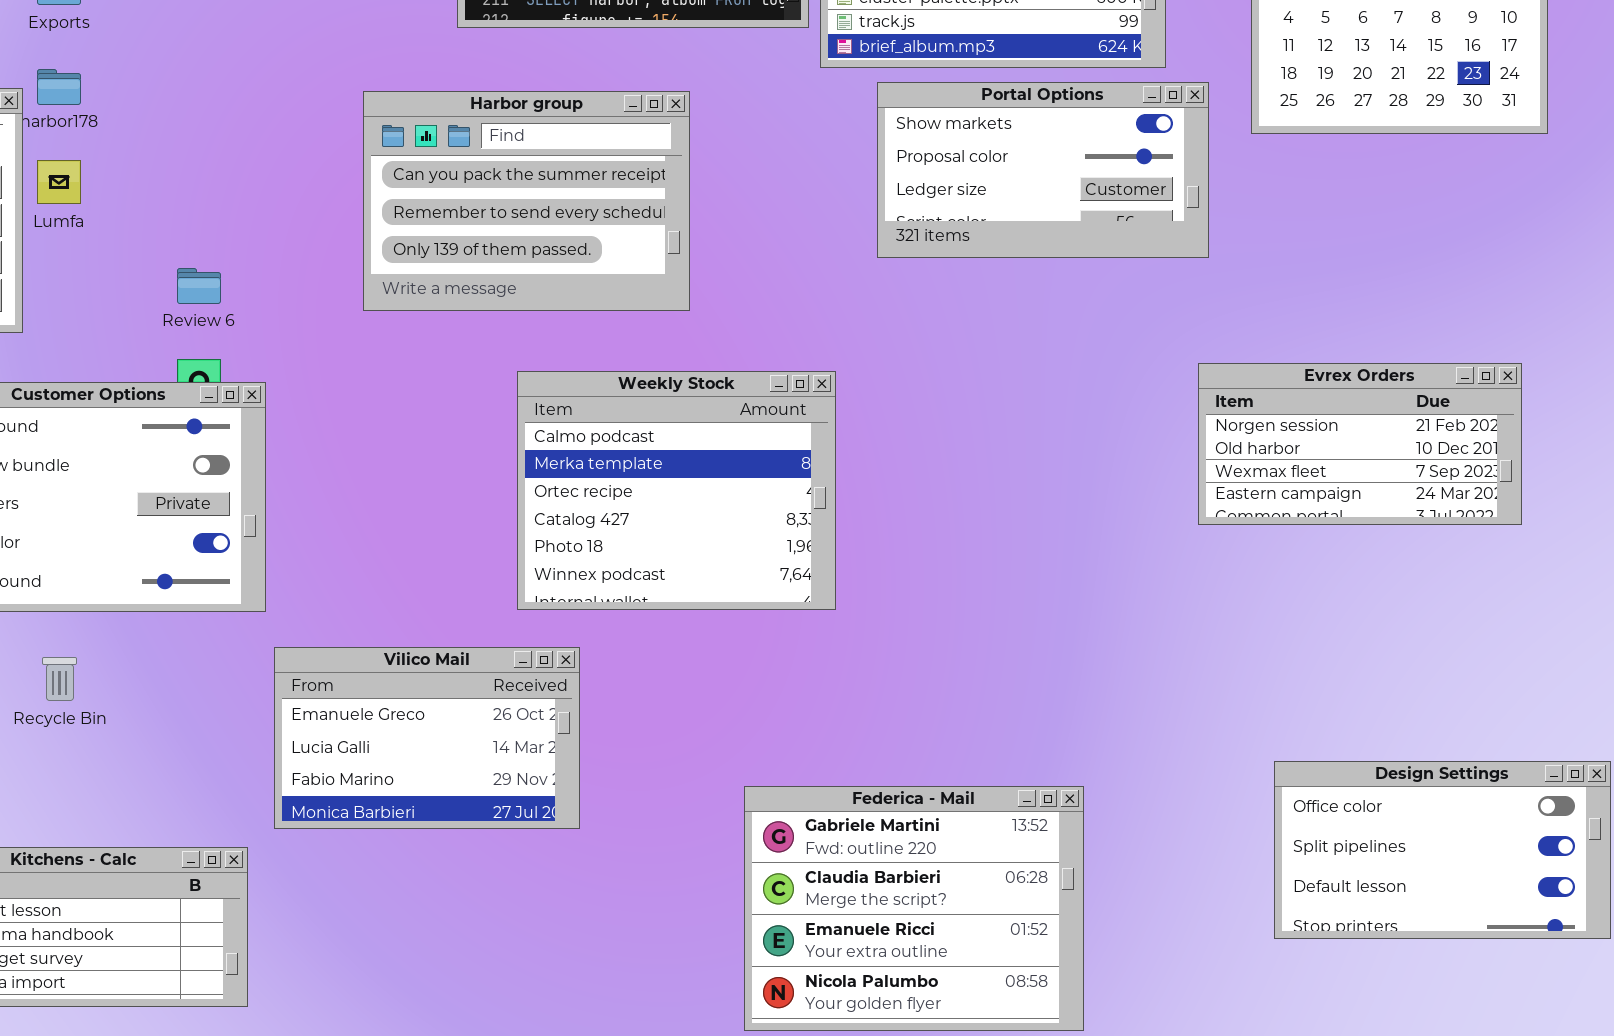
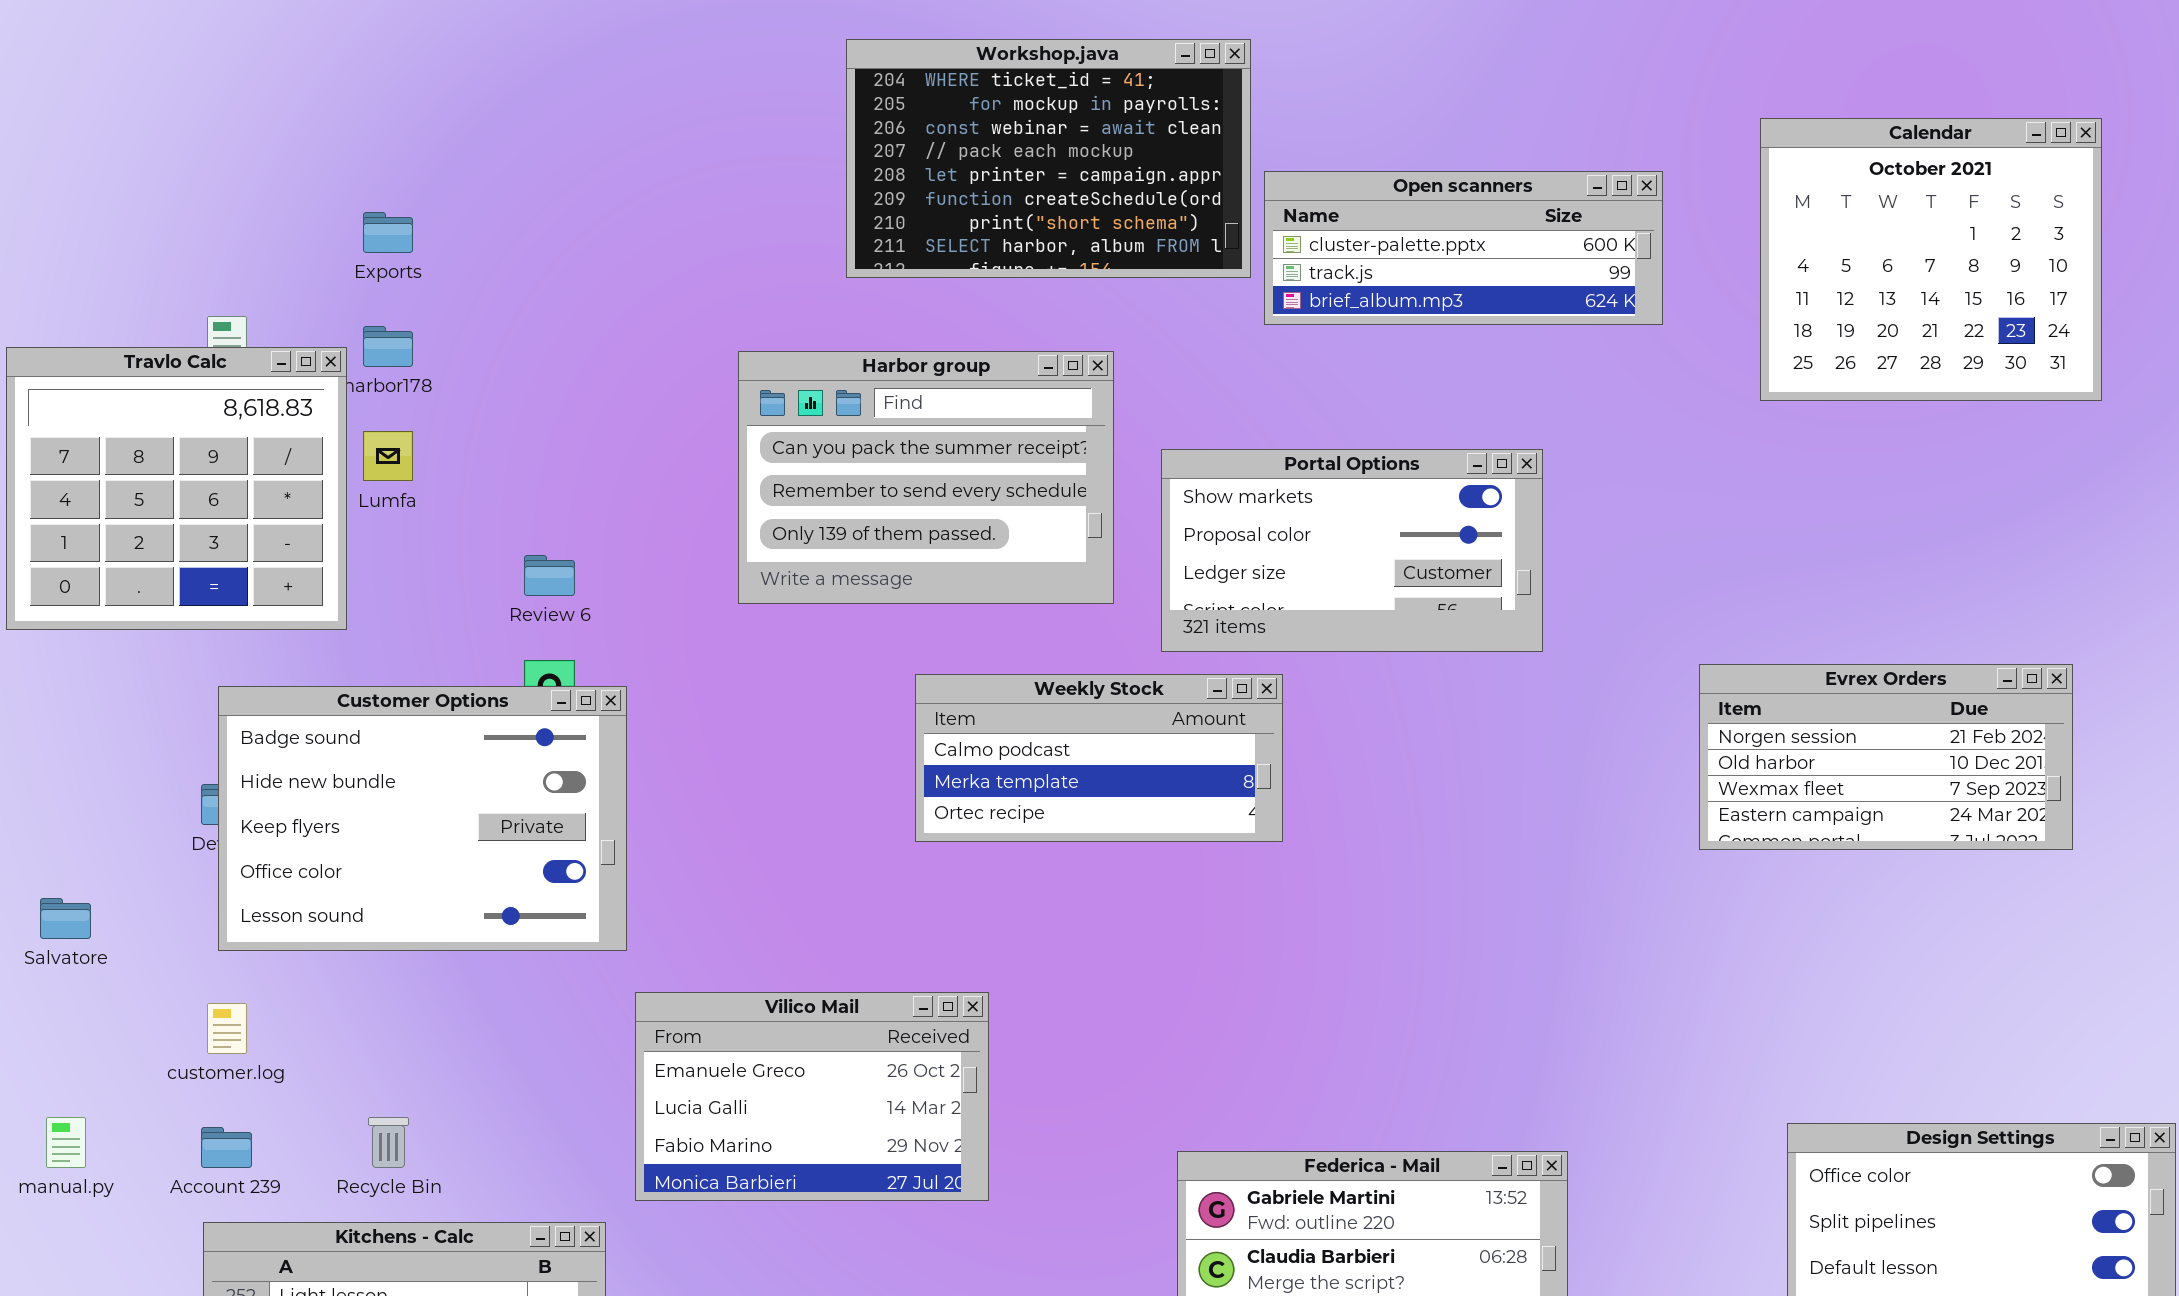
Portal Options: [877,82,1209,258] -> [1161,449,1543,652], moved
Weekly Stock: [517,371,836,610] -> [915,674,1283,842], resized
Recycle Bin: [42,657,77,701] -> [368,1117,409,1168], moved

